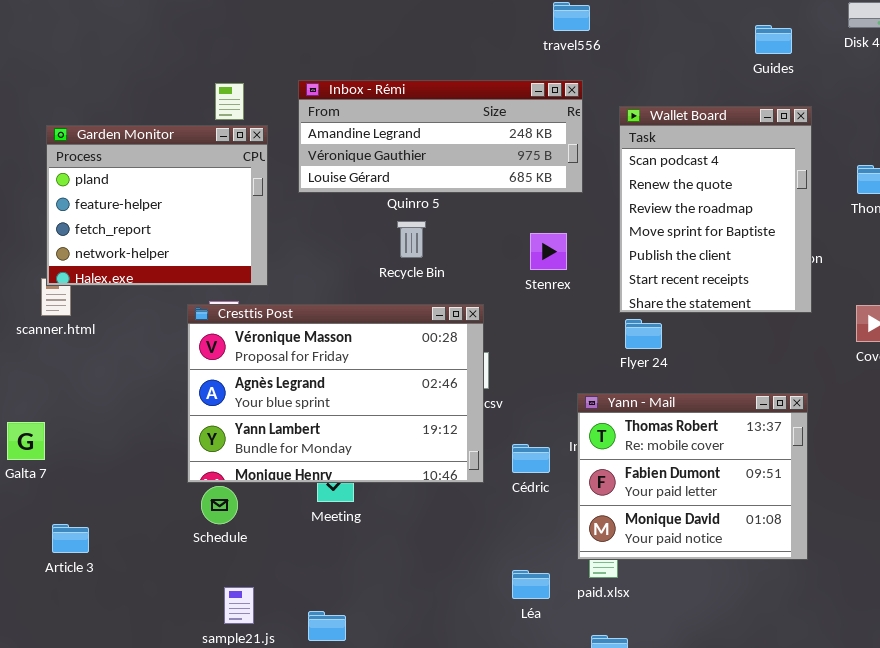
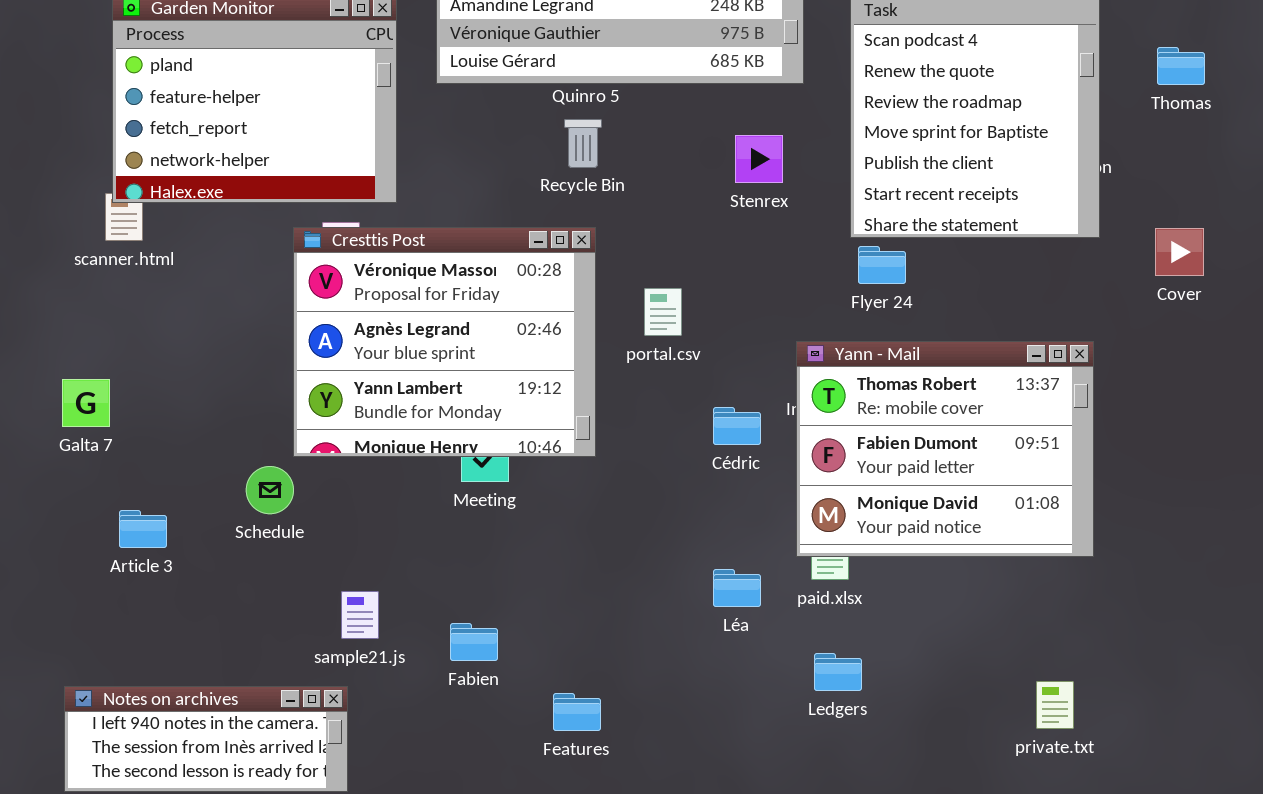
Cresttis Post: [187,304,484,483] -> [293,227,596,457], resized
Schedule: [201,486,238,524] -> [246,466,294,514], moved

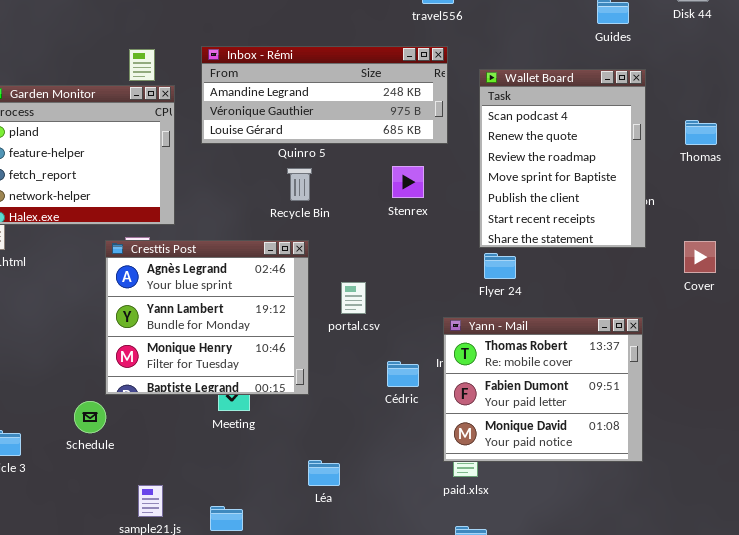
Stenrex: [735,135,783,183] -> [392,166,424,198], moved
Cresttis Post: [293,227,596,457] -> [105,240,309,395], scrolled down 1 row
Léa: [713,569,761,607] -> [308,460,340,486], moved

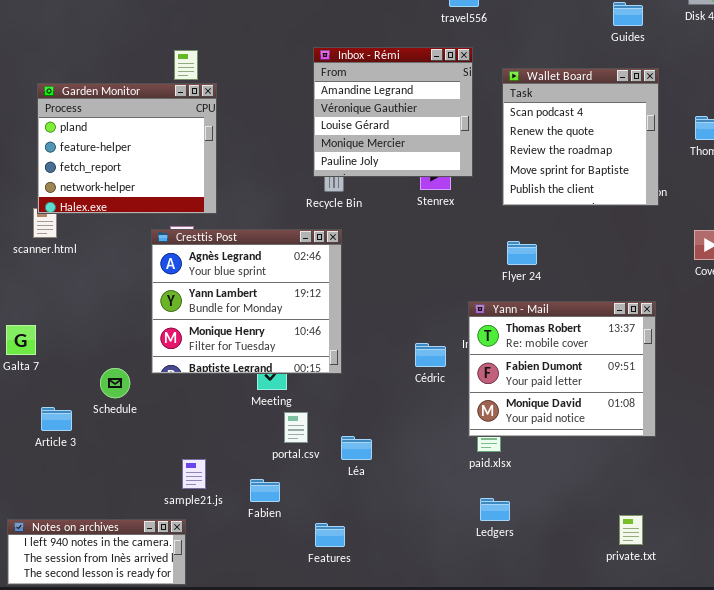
Inbox - Rémi: [201,46,448,144] -> [313,47,473,177], resized
Wallet Board: [479,69,646,248] -> [502,68,659,206], resized
portal.csv: [341,282,366,314] -> [284,412,308,443], moved
Schedule: [74,401,106,433] -> [100,368,130,398], moved

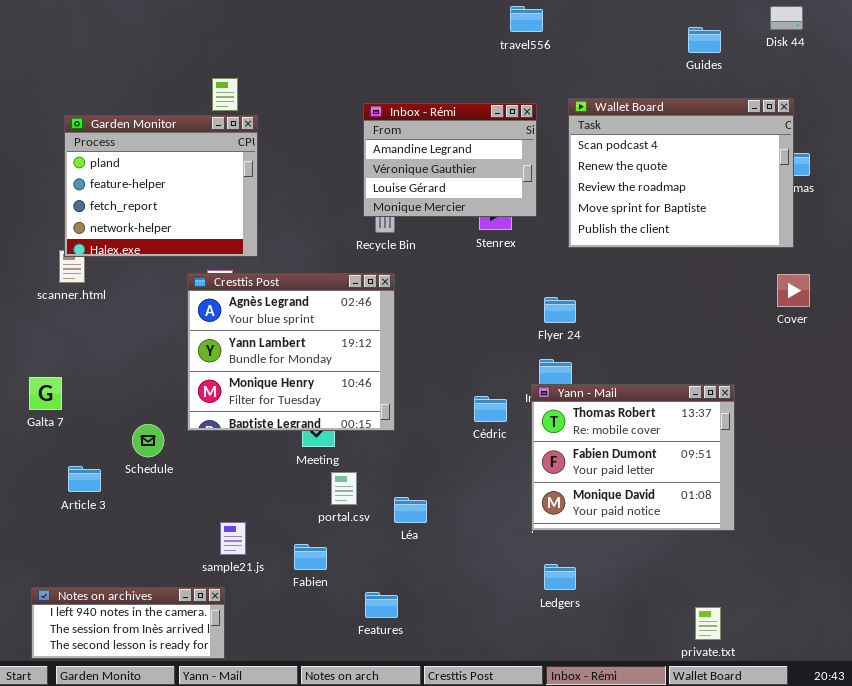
Inbox - Rémi: [313,47,473,177] -> [363,103,537,217], resized
Wallet Board: [502,68,659,206] -> [568,98,794,248], resized
Flyer 24: [507,241,537,265] -> [544,297,576,323], moved
Yann - Mail: [468,301,656,437] -> [531,384,735,531], moved
private.txt: [619,515,643,545] -> [695,607,721,640], moved

